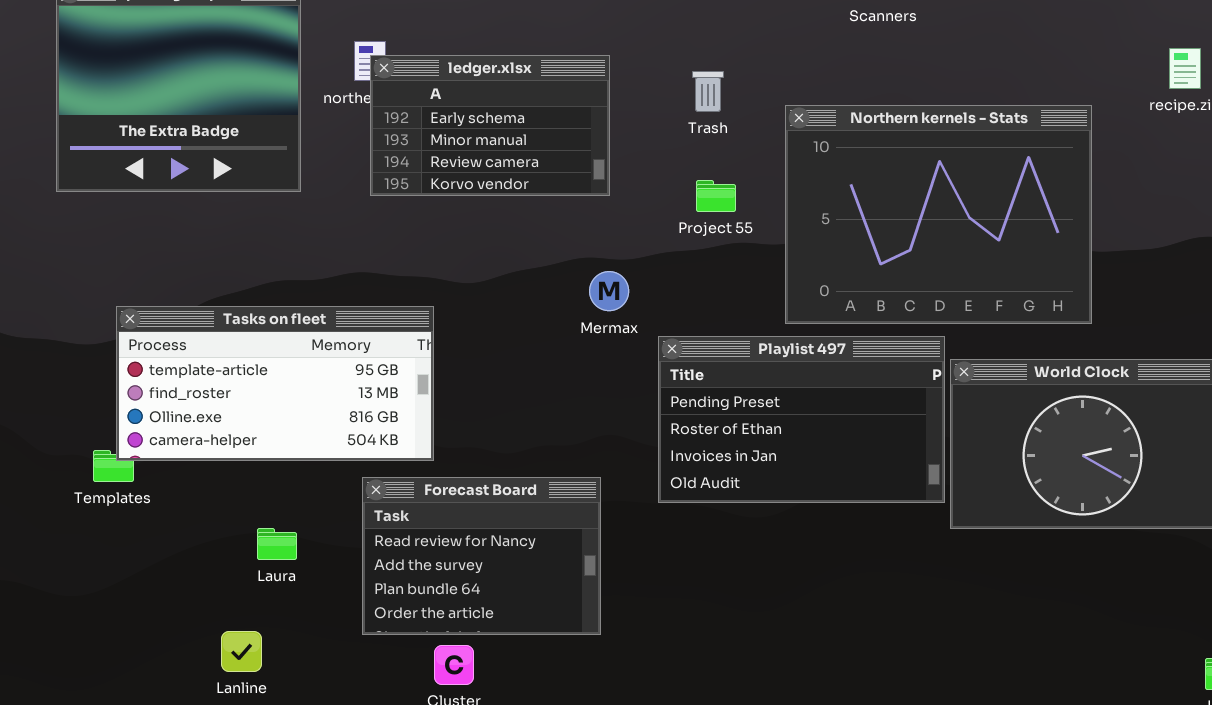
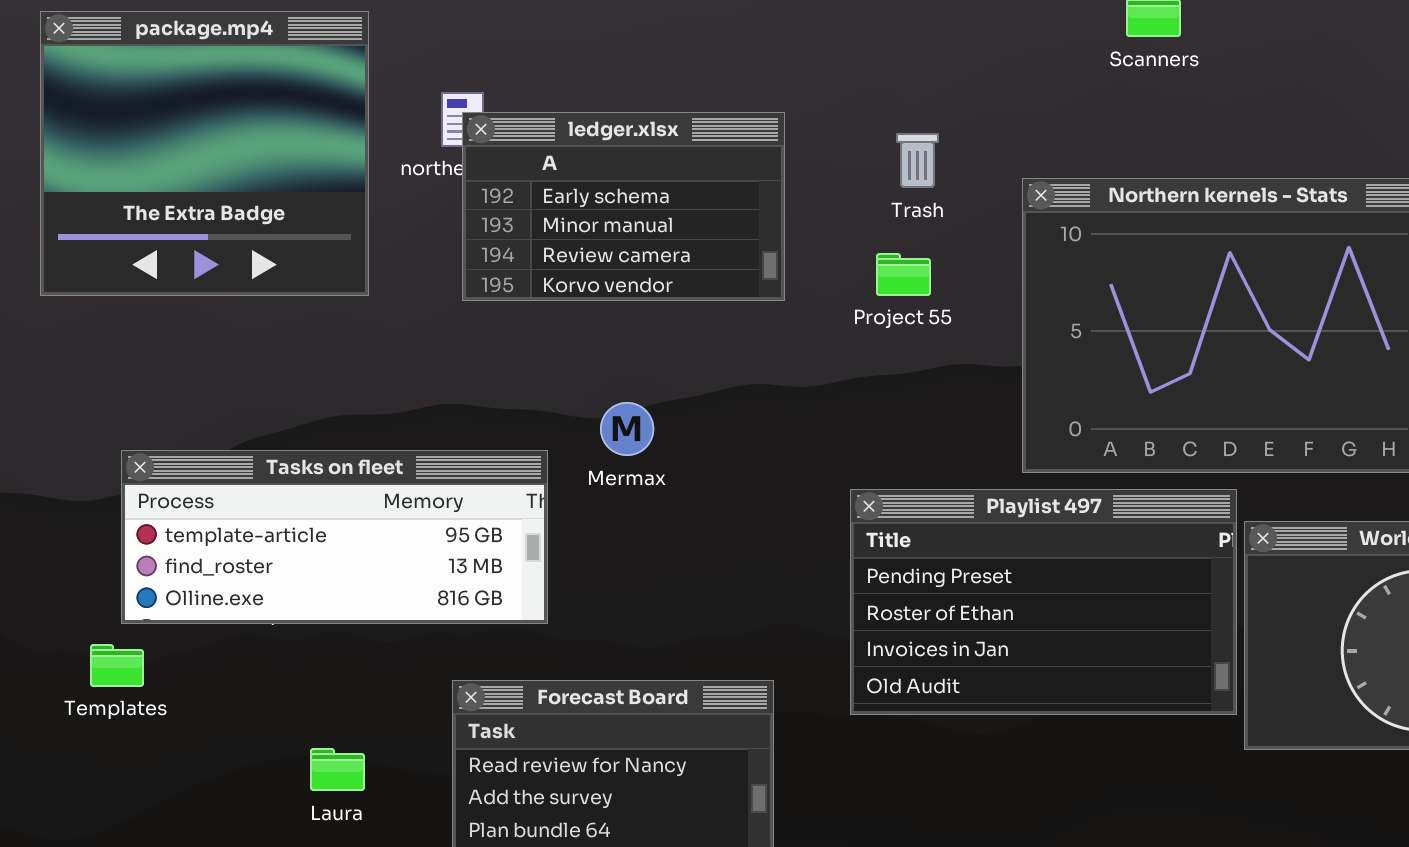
Project 55: [696,180,736,212] -> [876,253,931,296], moved
Mermax: [589,271,629,311] -> [600,402,654,456], moved
Tasks on fleet: [116,306,434,461] -> [121,450,548,624], resized

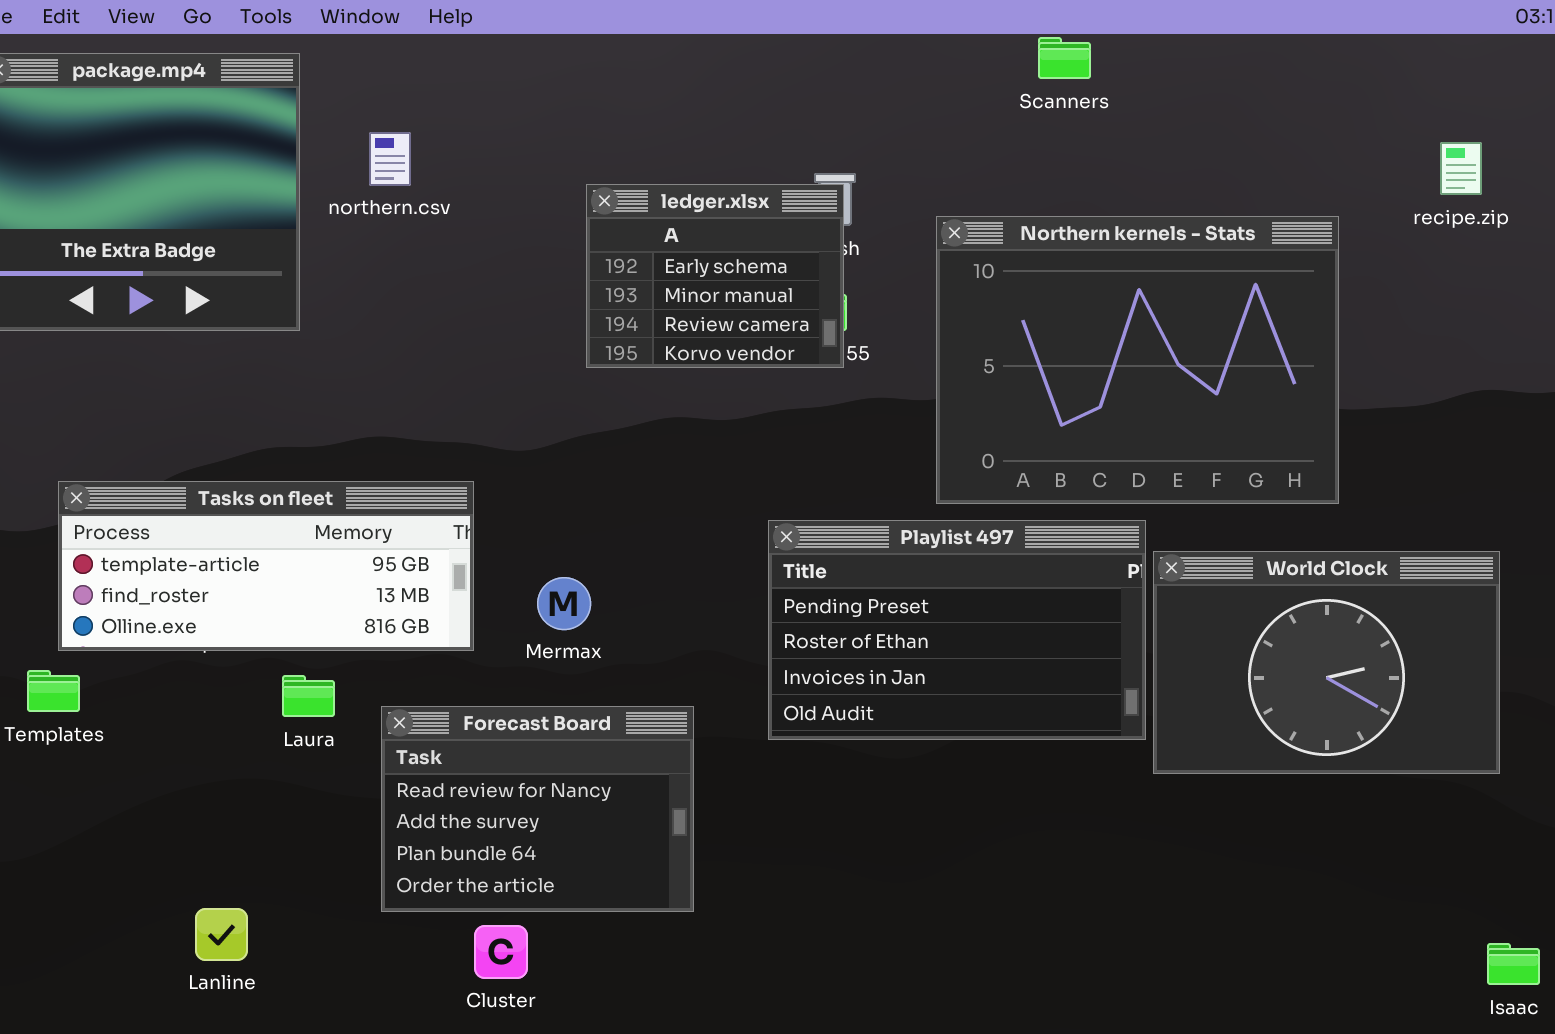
ledger.xlsx: [462,112,785,301] -> [586,184,844,368], moved, resized
Mermax: [600,402,654,456] -> [537,577,591,630], moved
Laura: [310,748,365,791] -> [282,675,335,717], moved

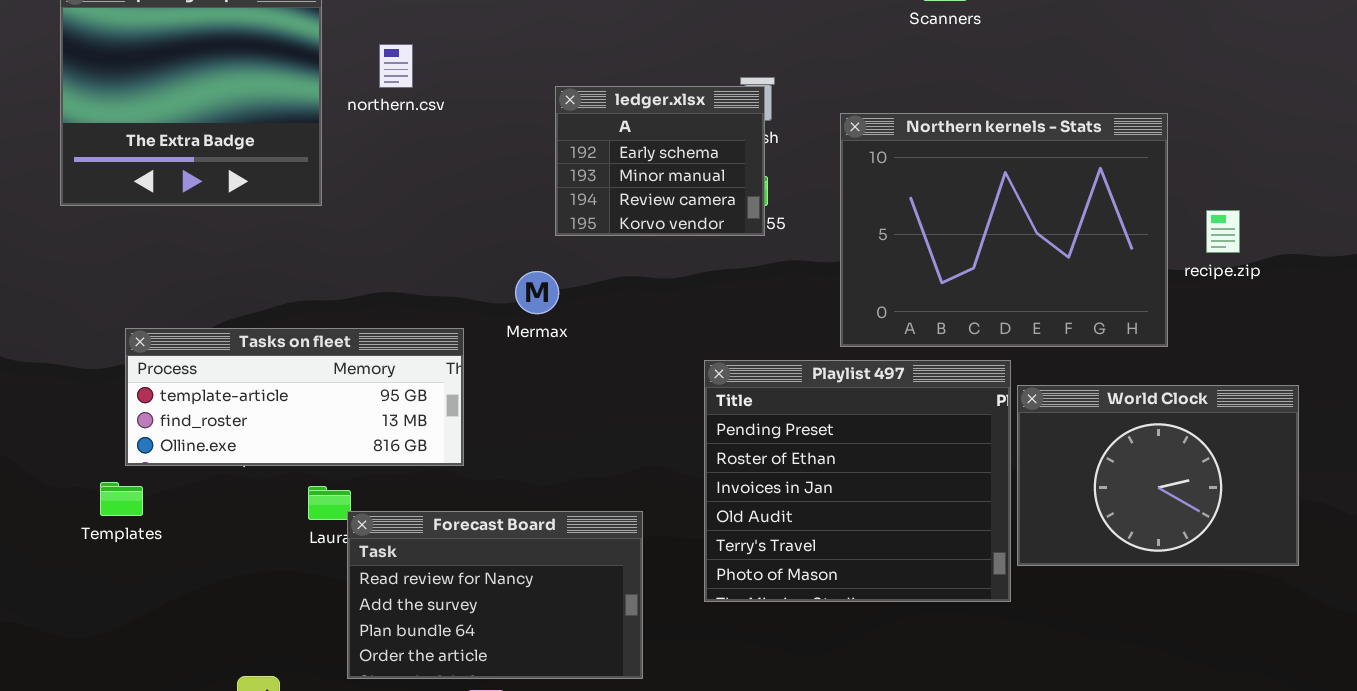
recipe.zip: [1440,142,1482,195] -> [1206,210,1240,253], moved
Playlist 497: [768,520,1146,740] -> [704,360,1011,602], resized
Mermax: [537,577,591,630] -> [515,271,559,314], moved
Forecast Board: [381,706,694,912] -> [347,511,643,679], resized

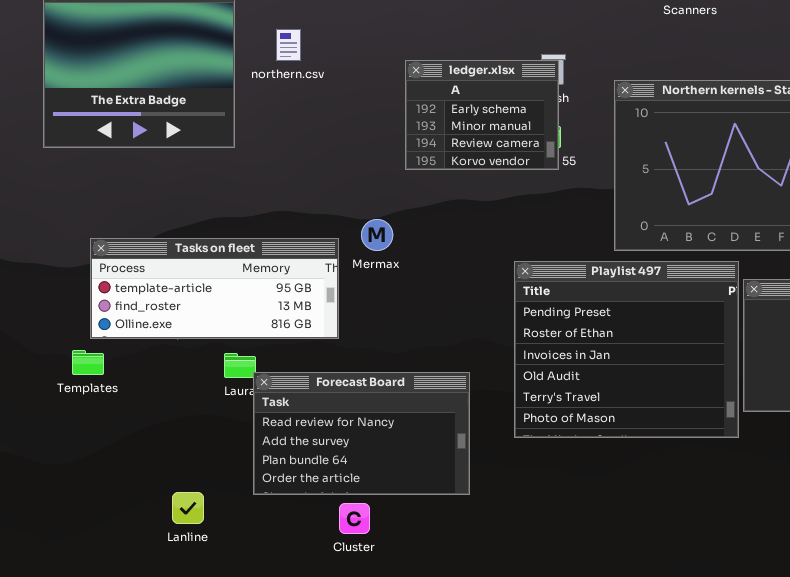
Mermax: [515,271,559,314] -> [361,219,393,251], moved

